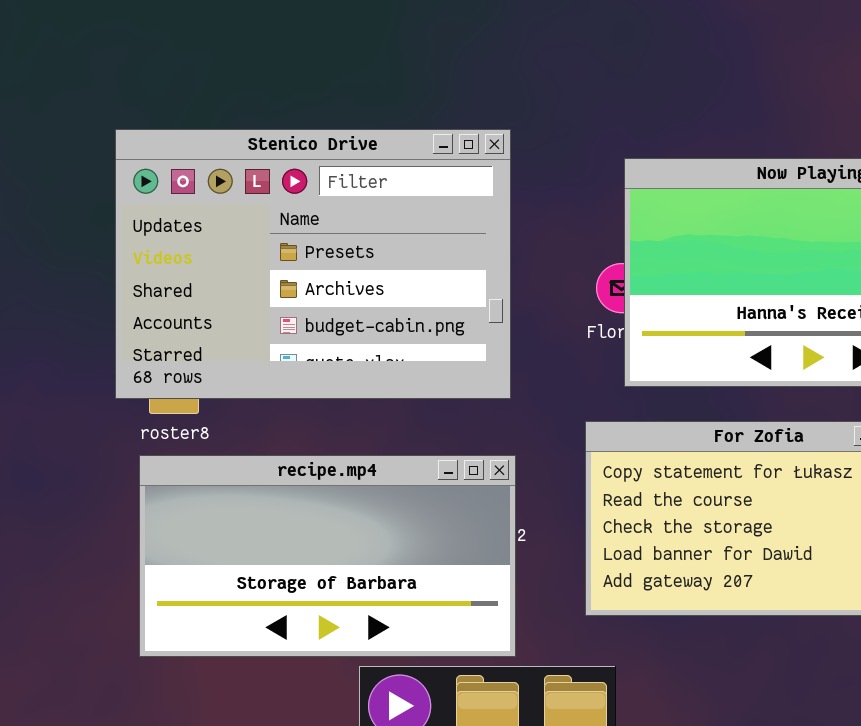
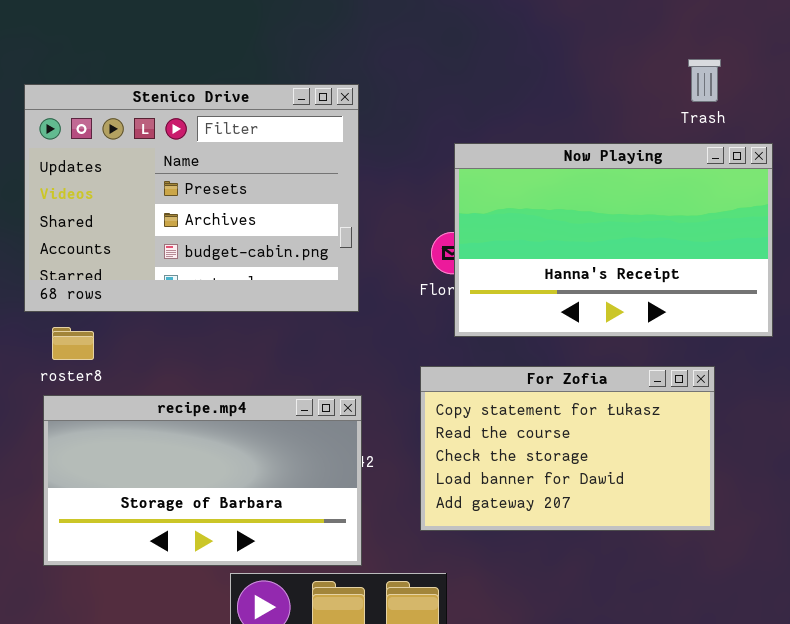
Stenico Drive: [115,129,511,399] -> [24,84,359,312], moved

